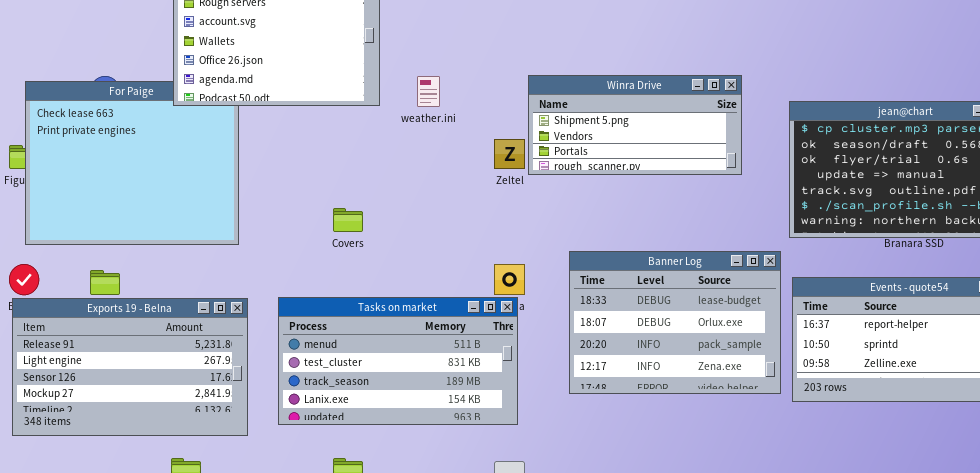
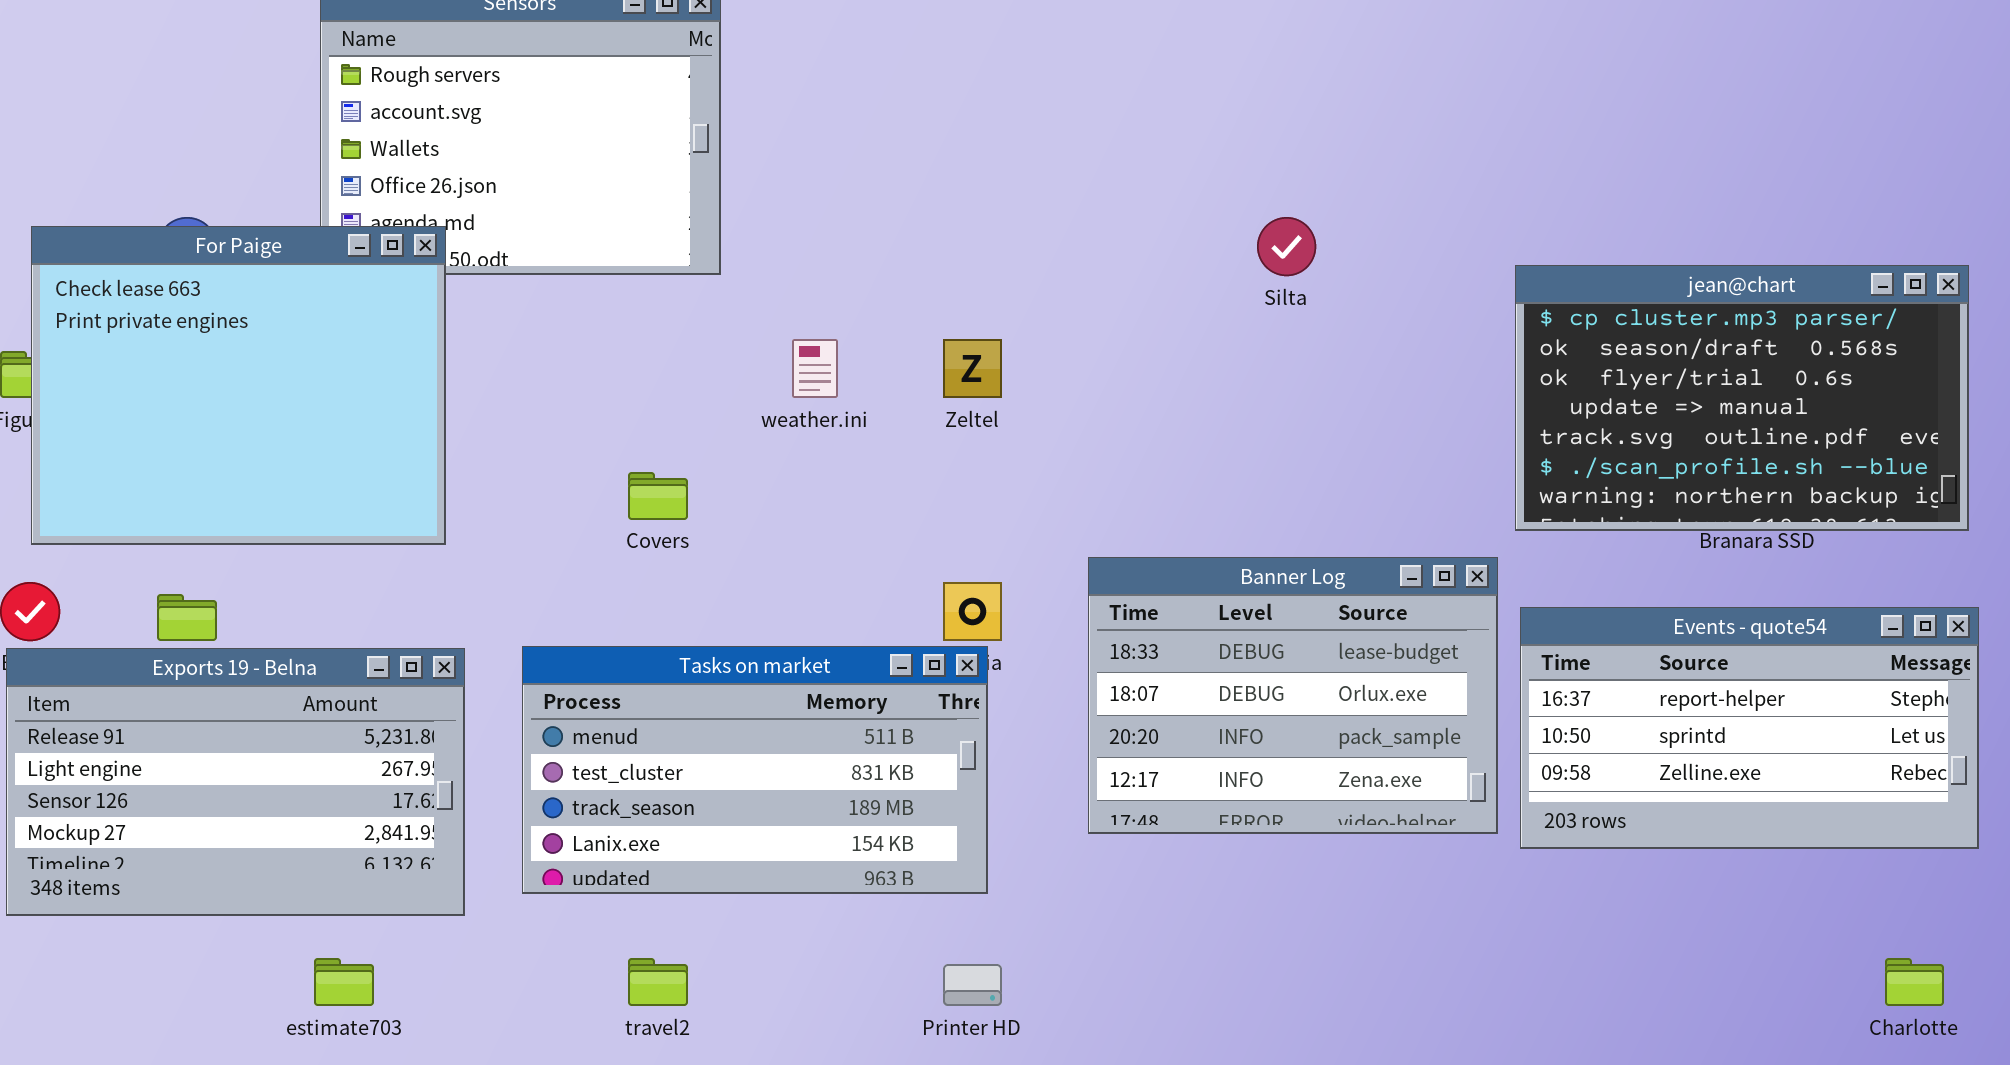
Winra Drive: [528,75,742,175] -> none, closed
weather.ini: [417,76,440,107] -> [792,339,838,398], moved
For Paige: [25,81,239,245] -> [31,226,446,545], raised

